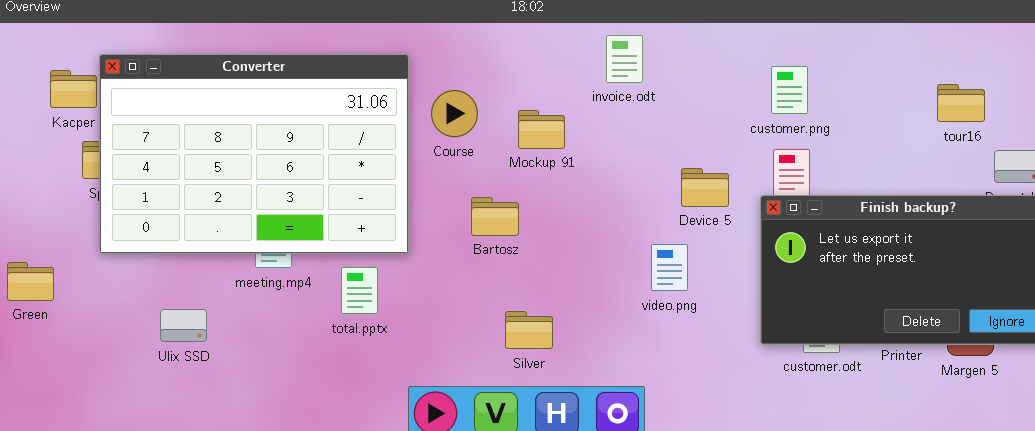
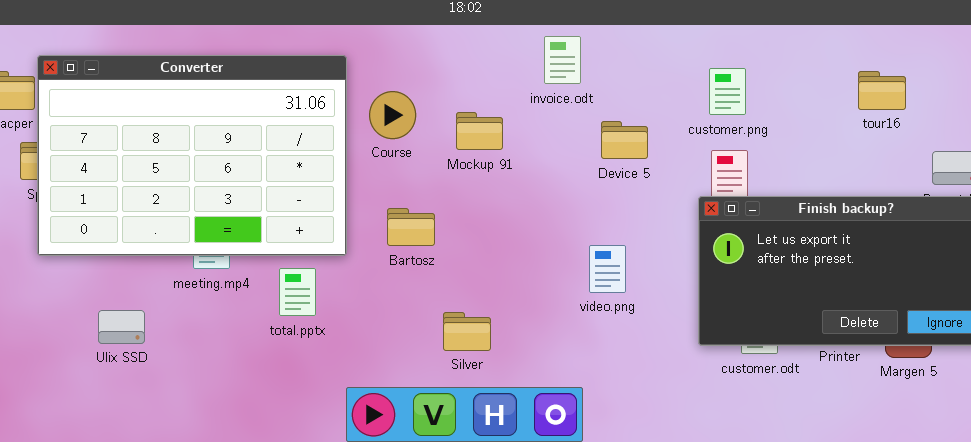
tour16: [937,84,985,122] -> [858,71,906,110], moved
Device 5: [681,168,729,207] -> [601,121,648,159], moved
Bartosz: [471,197,519,236] -> [387,208,435,246], moved

